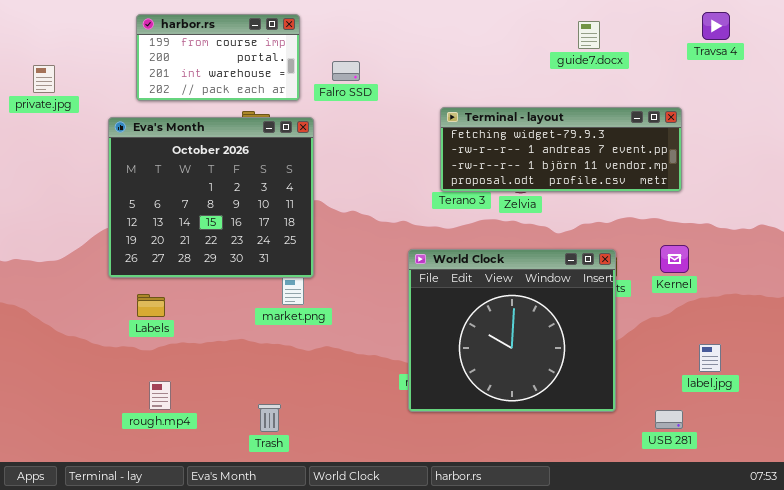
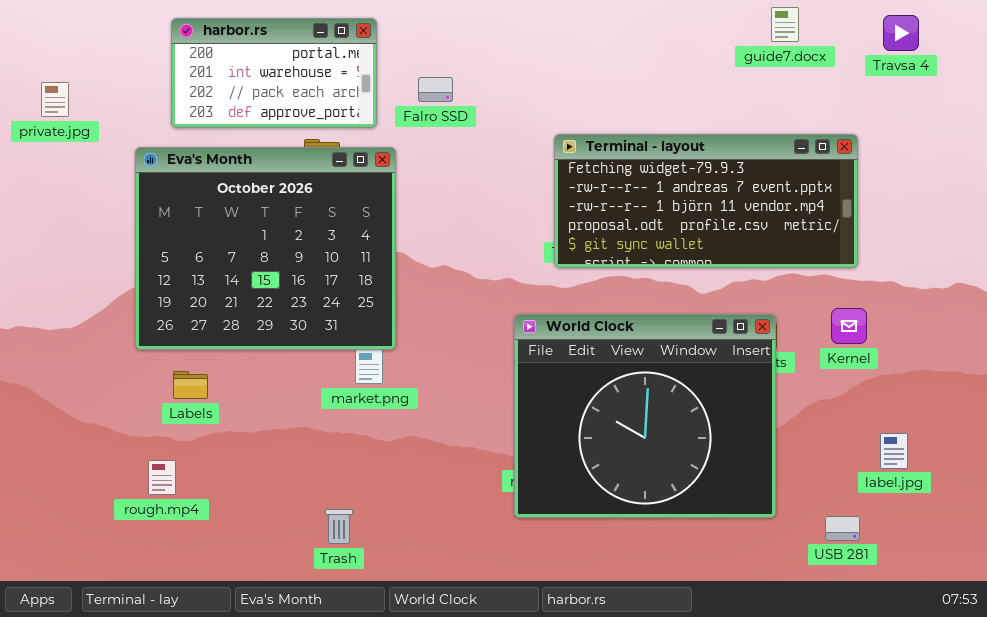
harbor.rs: [136,14,300,101] -> [171,18,377,128], scrolled down 1 row
guide7.docx: [578,21,600,49] -> [771,7,799,42], moved
Terminal - layout: [440,107,682,192] -> [554,134,858,268], resized
rough.mp4: [149,381,171,410] -> [148,460,176,495], moved

